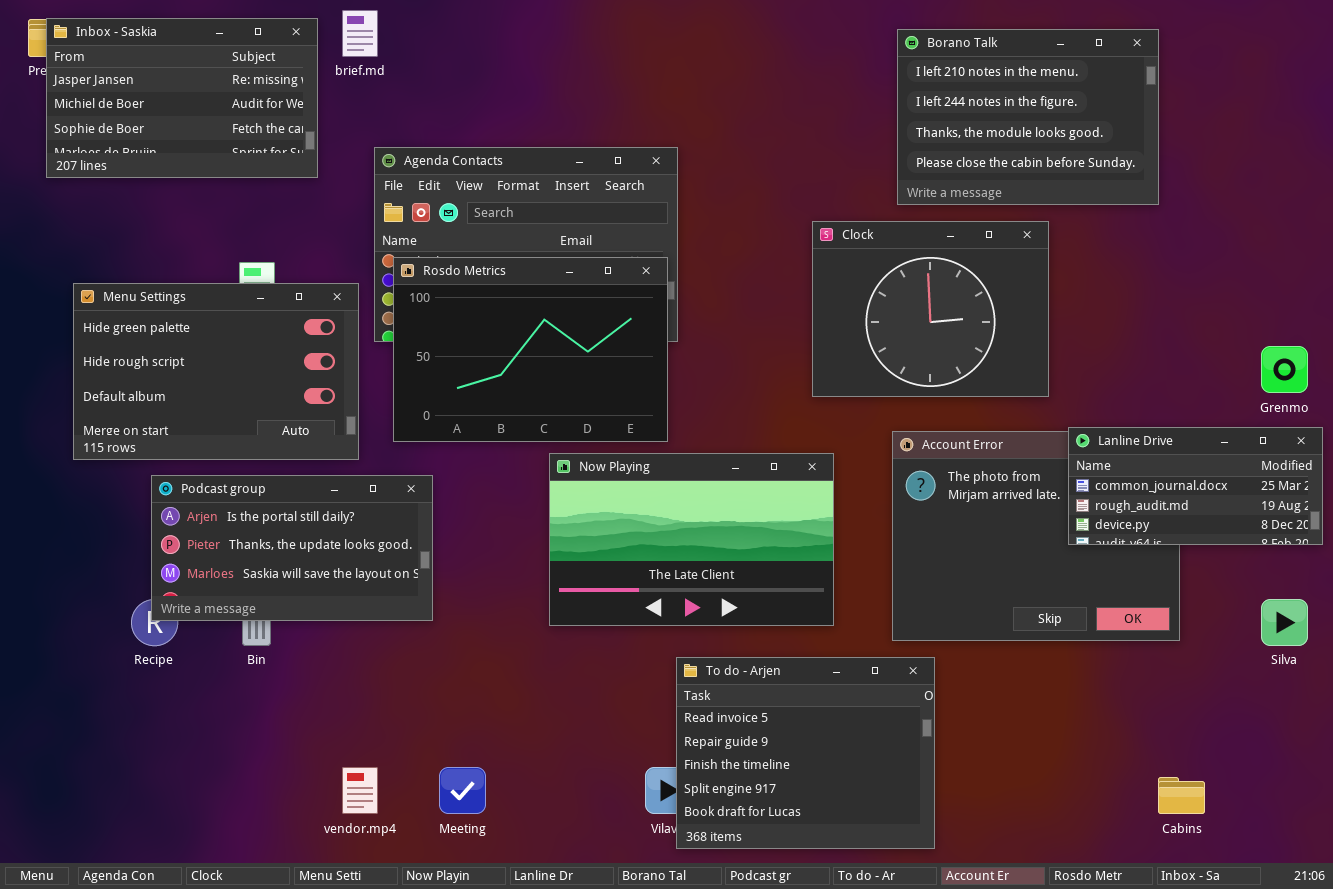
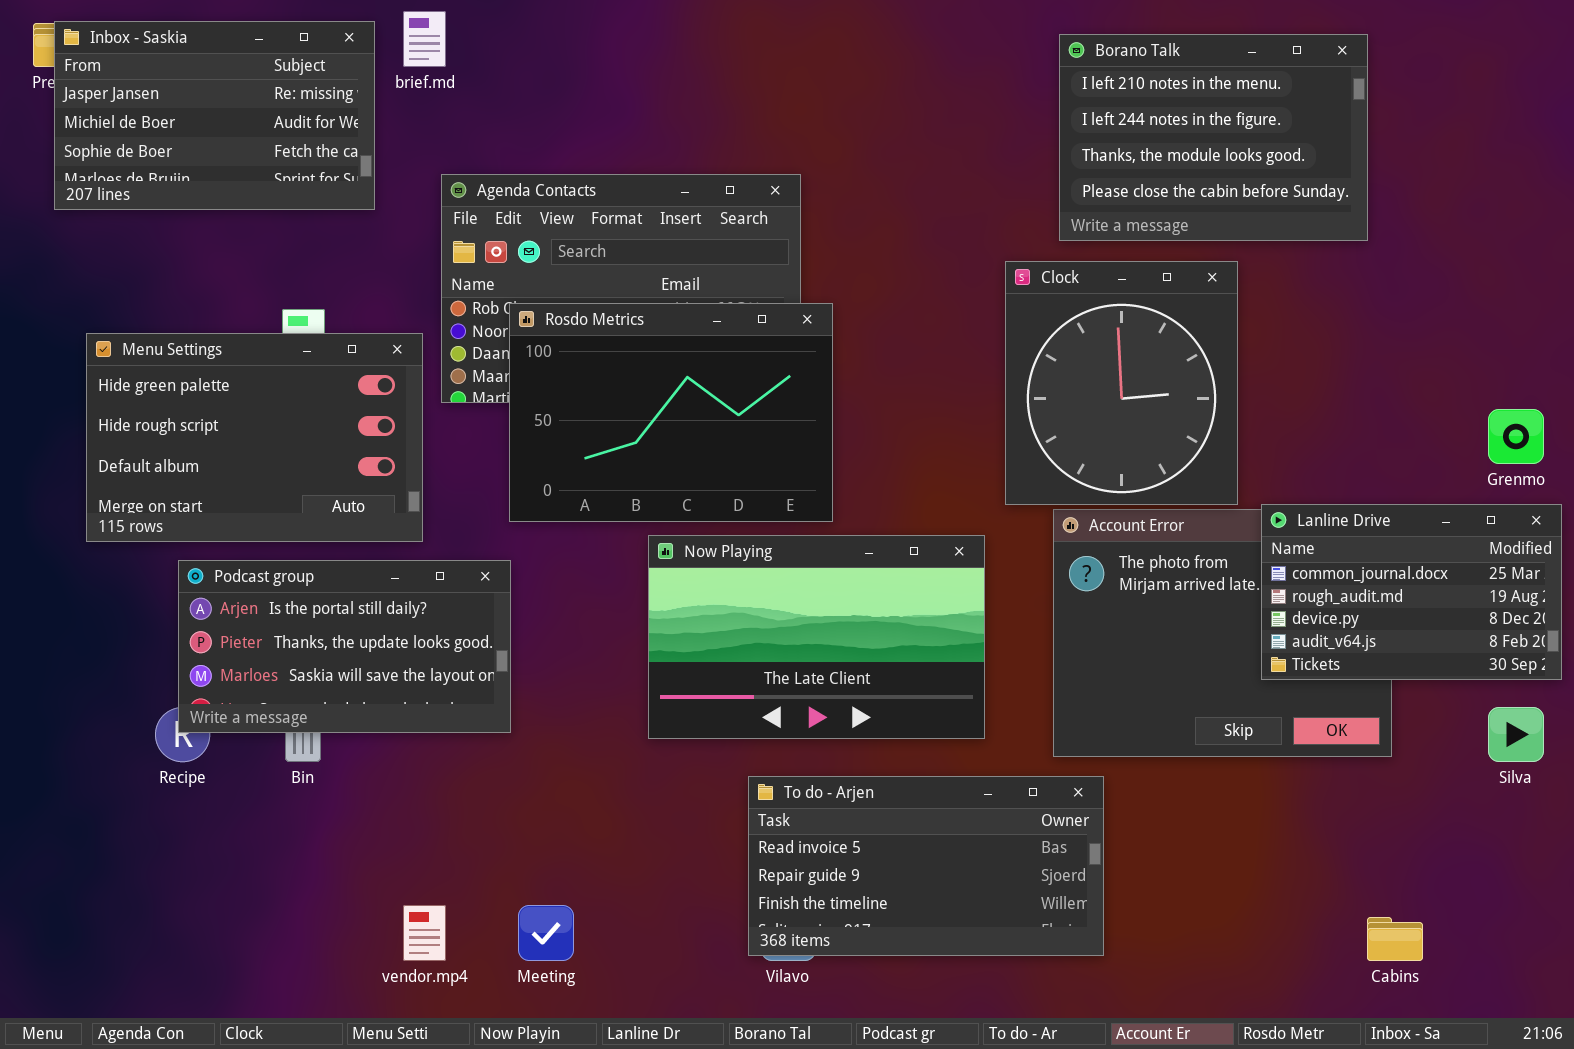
Clock: [812,221,1049,397] -> [1005,261,1238,505], resized
Rosdo Metrics: [393,257,668,442] -> [509,303,833,522], moved
Lanline Drive: [1068,427,1323,545] -> [1261,504,1562,680], resized
To do - Arjen: [676,657,935,849] -> [748,776,1104,956], resized

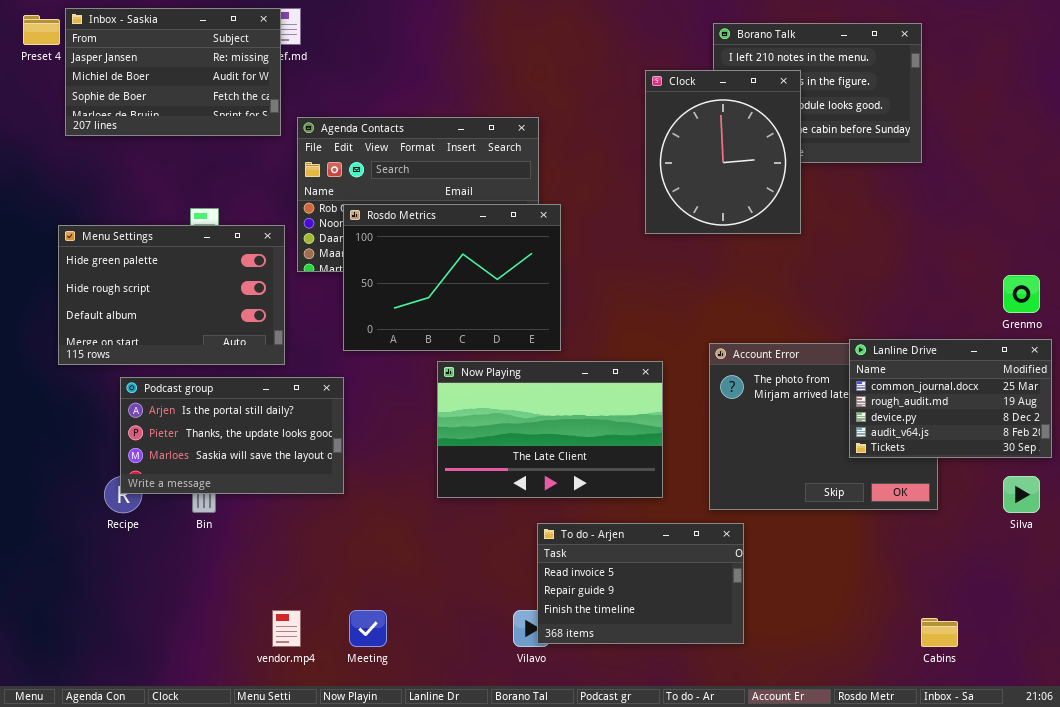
Inbox - Saskia: [54,21,375,210] -> [65,8,281,136], moved
Clock: [1005,261,1238,505] -> [645,70,801,234], moved
To do - Arjen: [748,776,1104,956] -> [537,523,744,644], resized

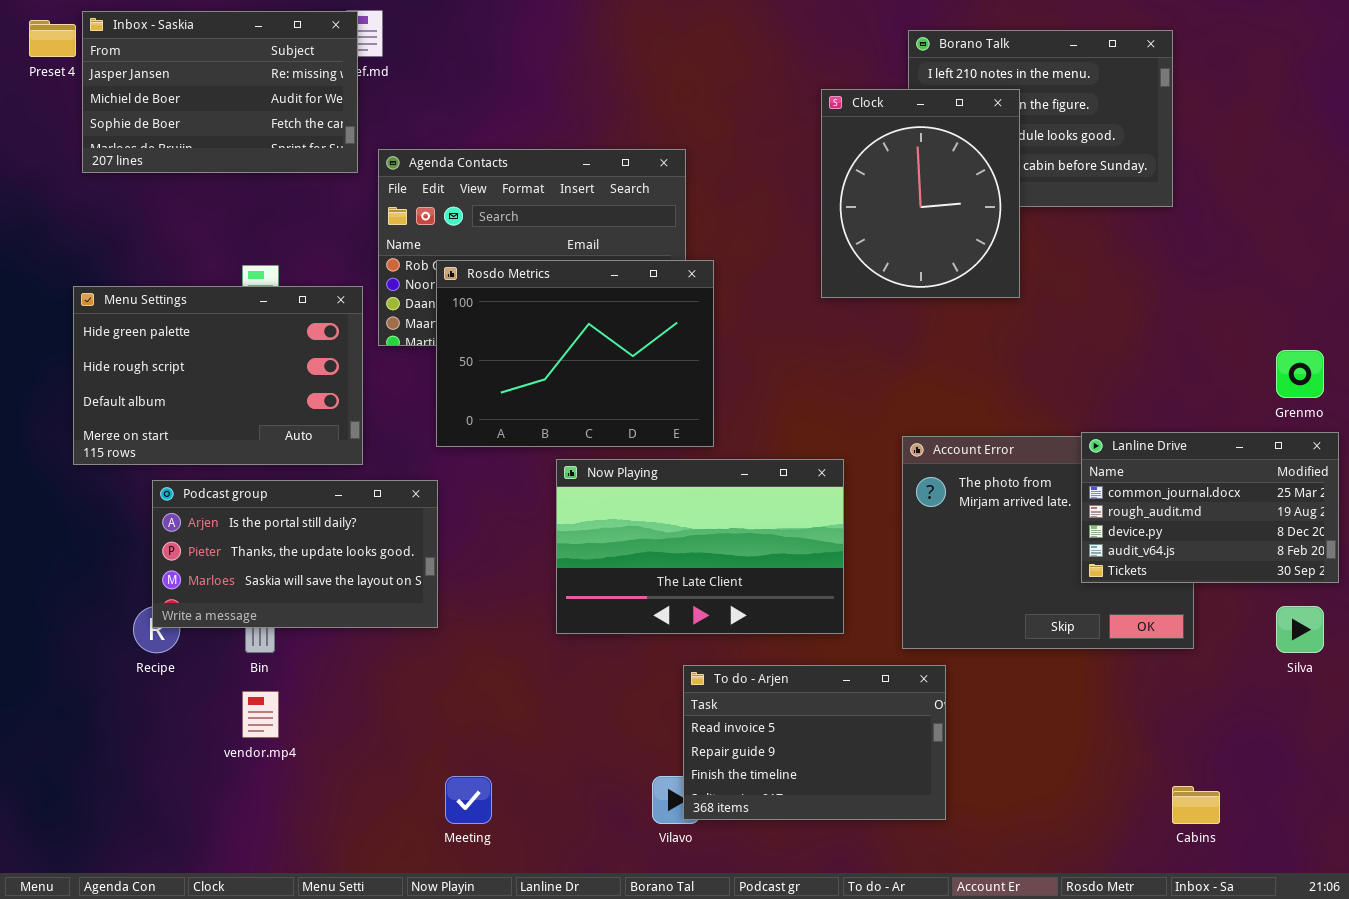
vendor.mp4: [272,610,301,647] -> [242,691,279,738], moved

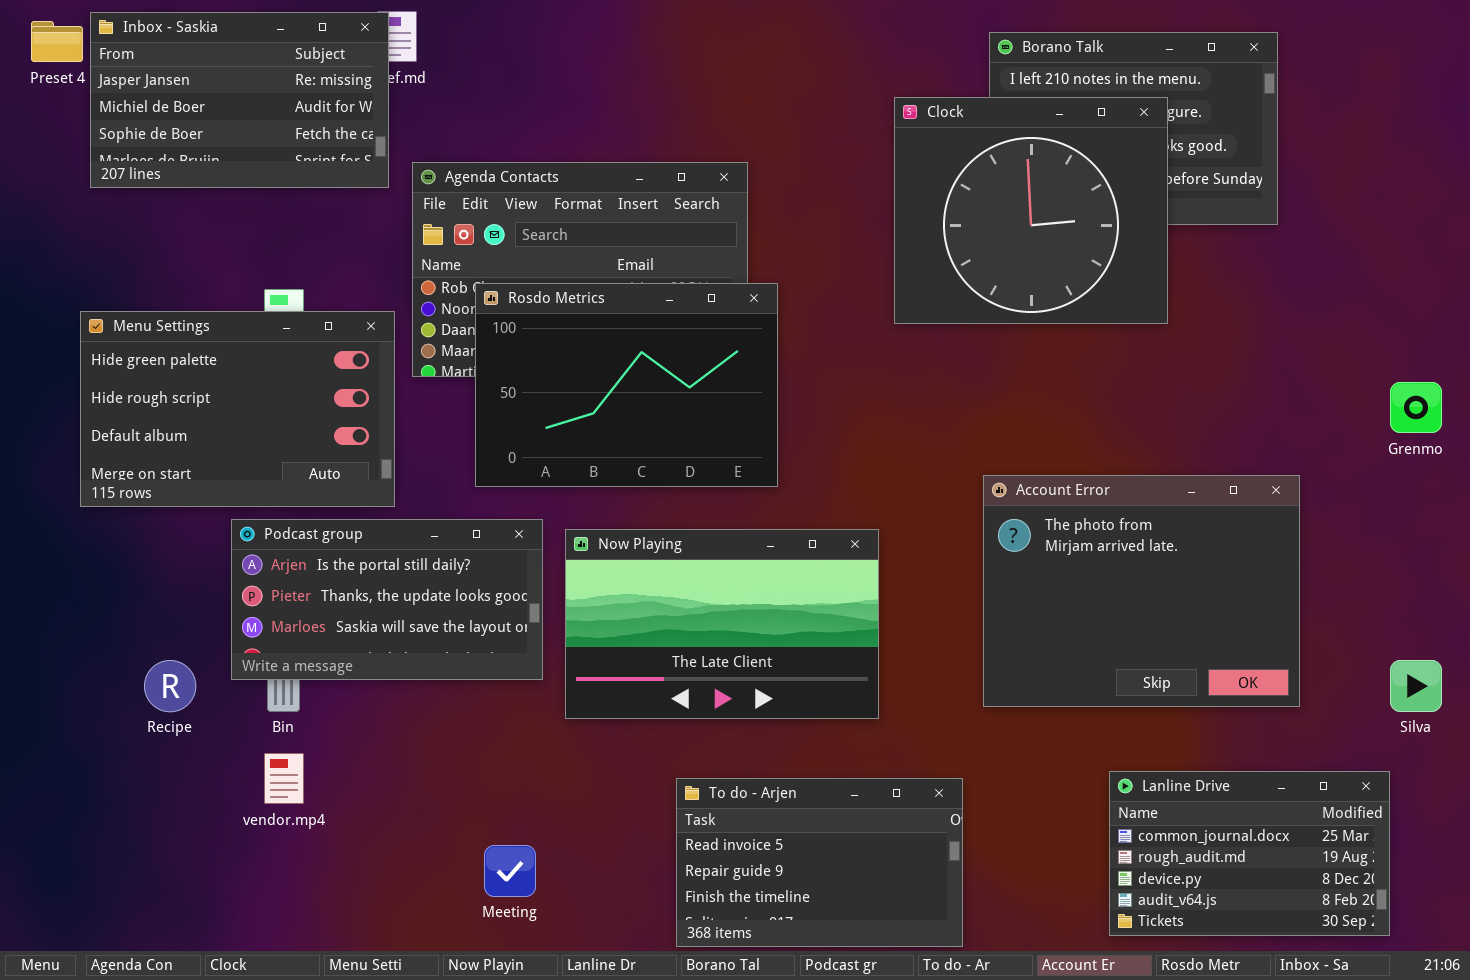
Clock: [821,89,1020,298] -> [894,97,1168,324], resized
Lanline Drive: [1081,432,1339,583] -> [1109,771,1390,936], moved
Now Playing: [556,459,844,634] -> [565,529,879,719], moved
Podcast group: [152,480,438,628] -> [231,519,543,680], moved
To do - Arjen: [683,665,946,820] -> [676,778,963,947], moved

